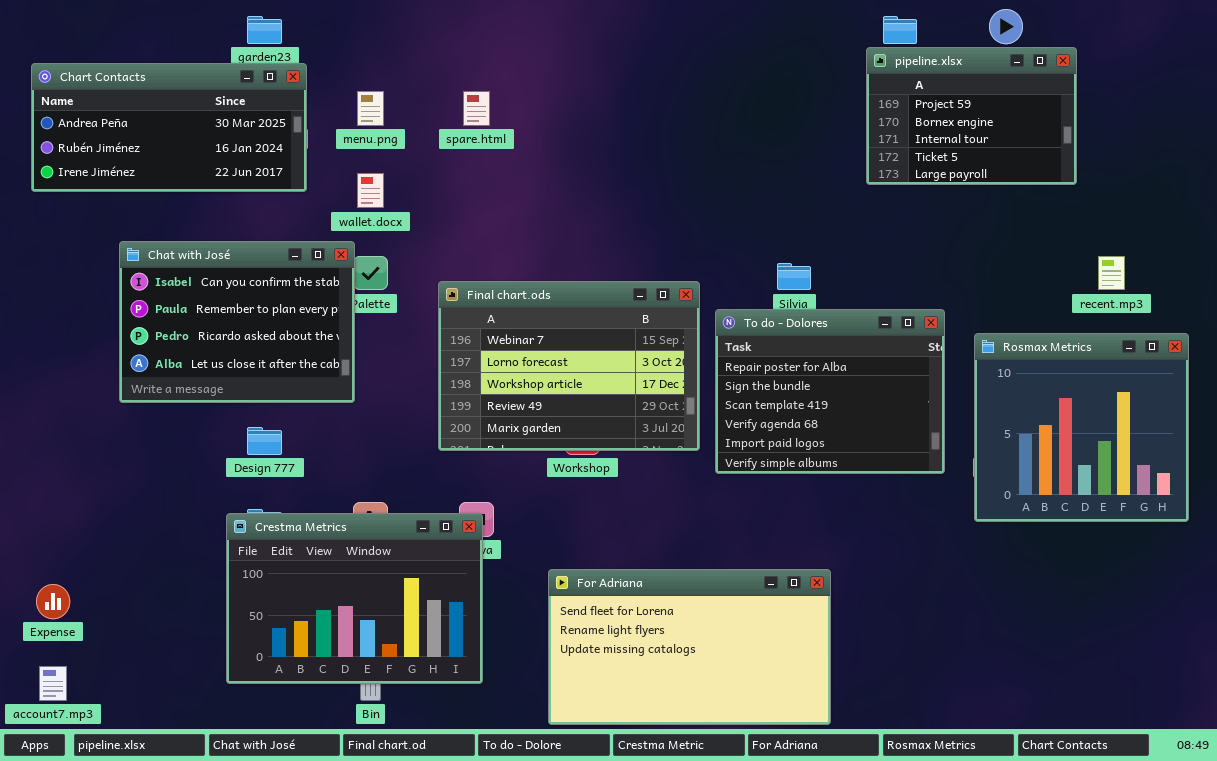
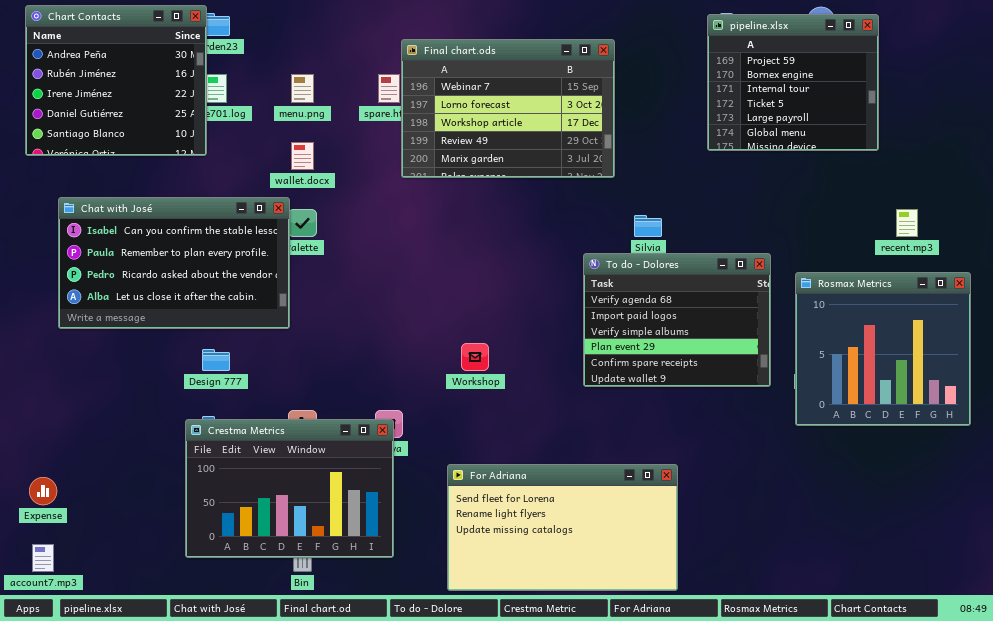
pipeline.xlsx: [866,47,1077,185] -> [707,14,879,151], resized
Chart Contacts: [31,63,307,192] -> [25,5,207,156], resized
Chat with José: [119,241,355,403] -> [58,197,290,329], resized
Final chart.ods: [438,281,700,451] -> [401,39,615,178], moved
To do - Dolores: [715,309,945,474] -> [583,253,771,387], scrolled down 3 rows

